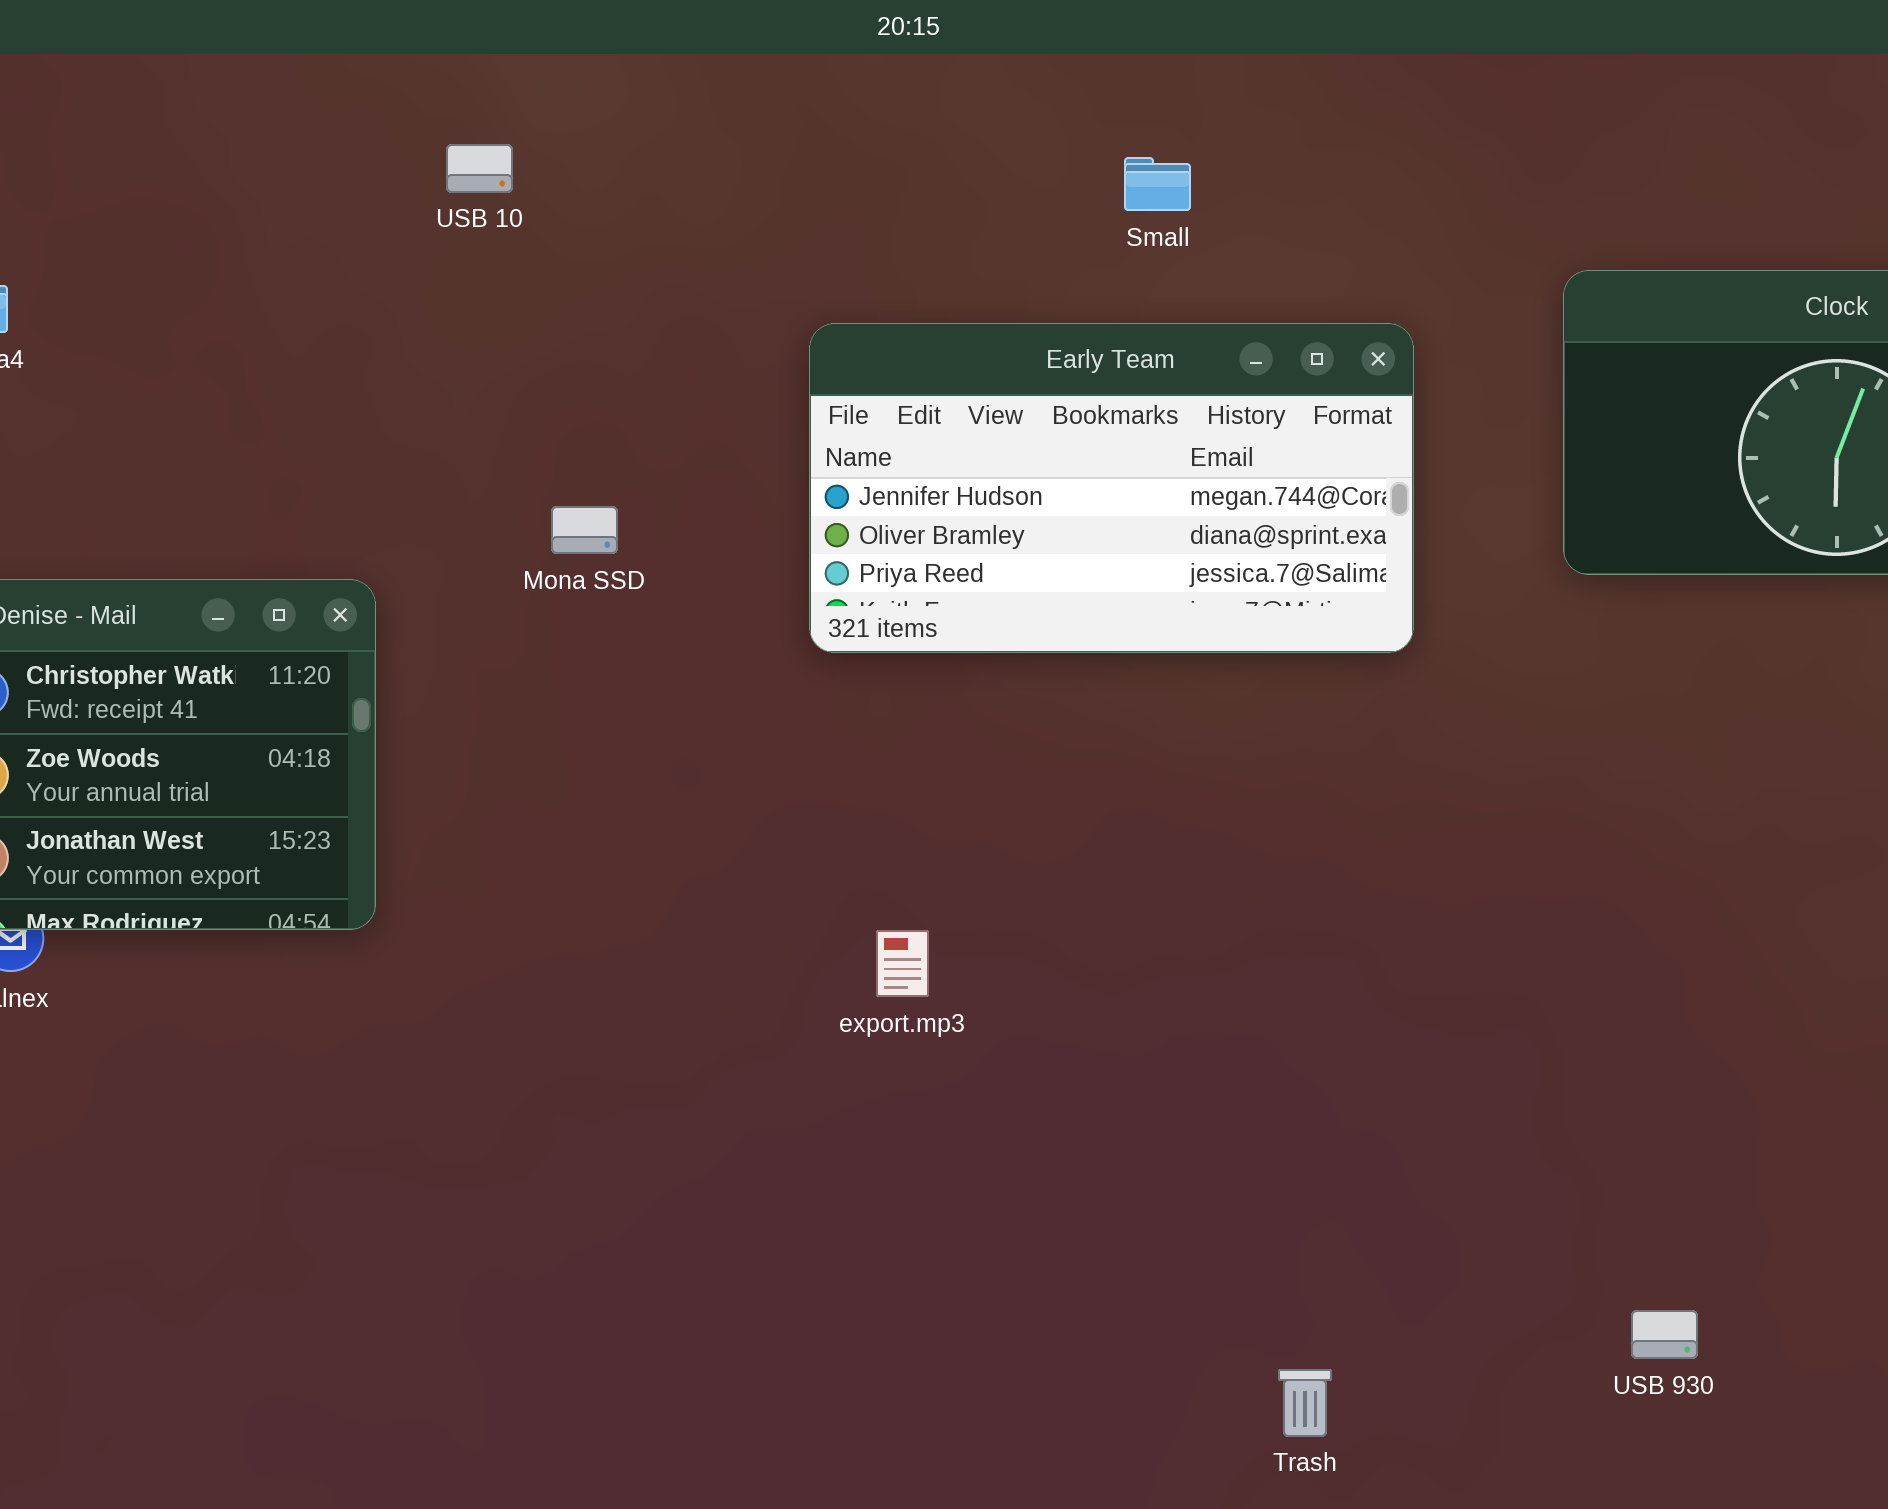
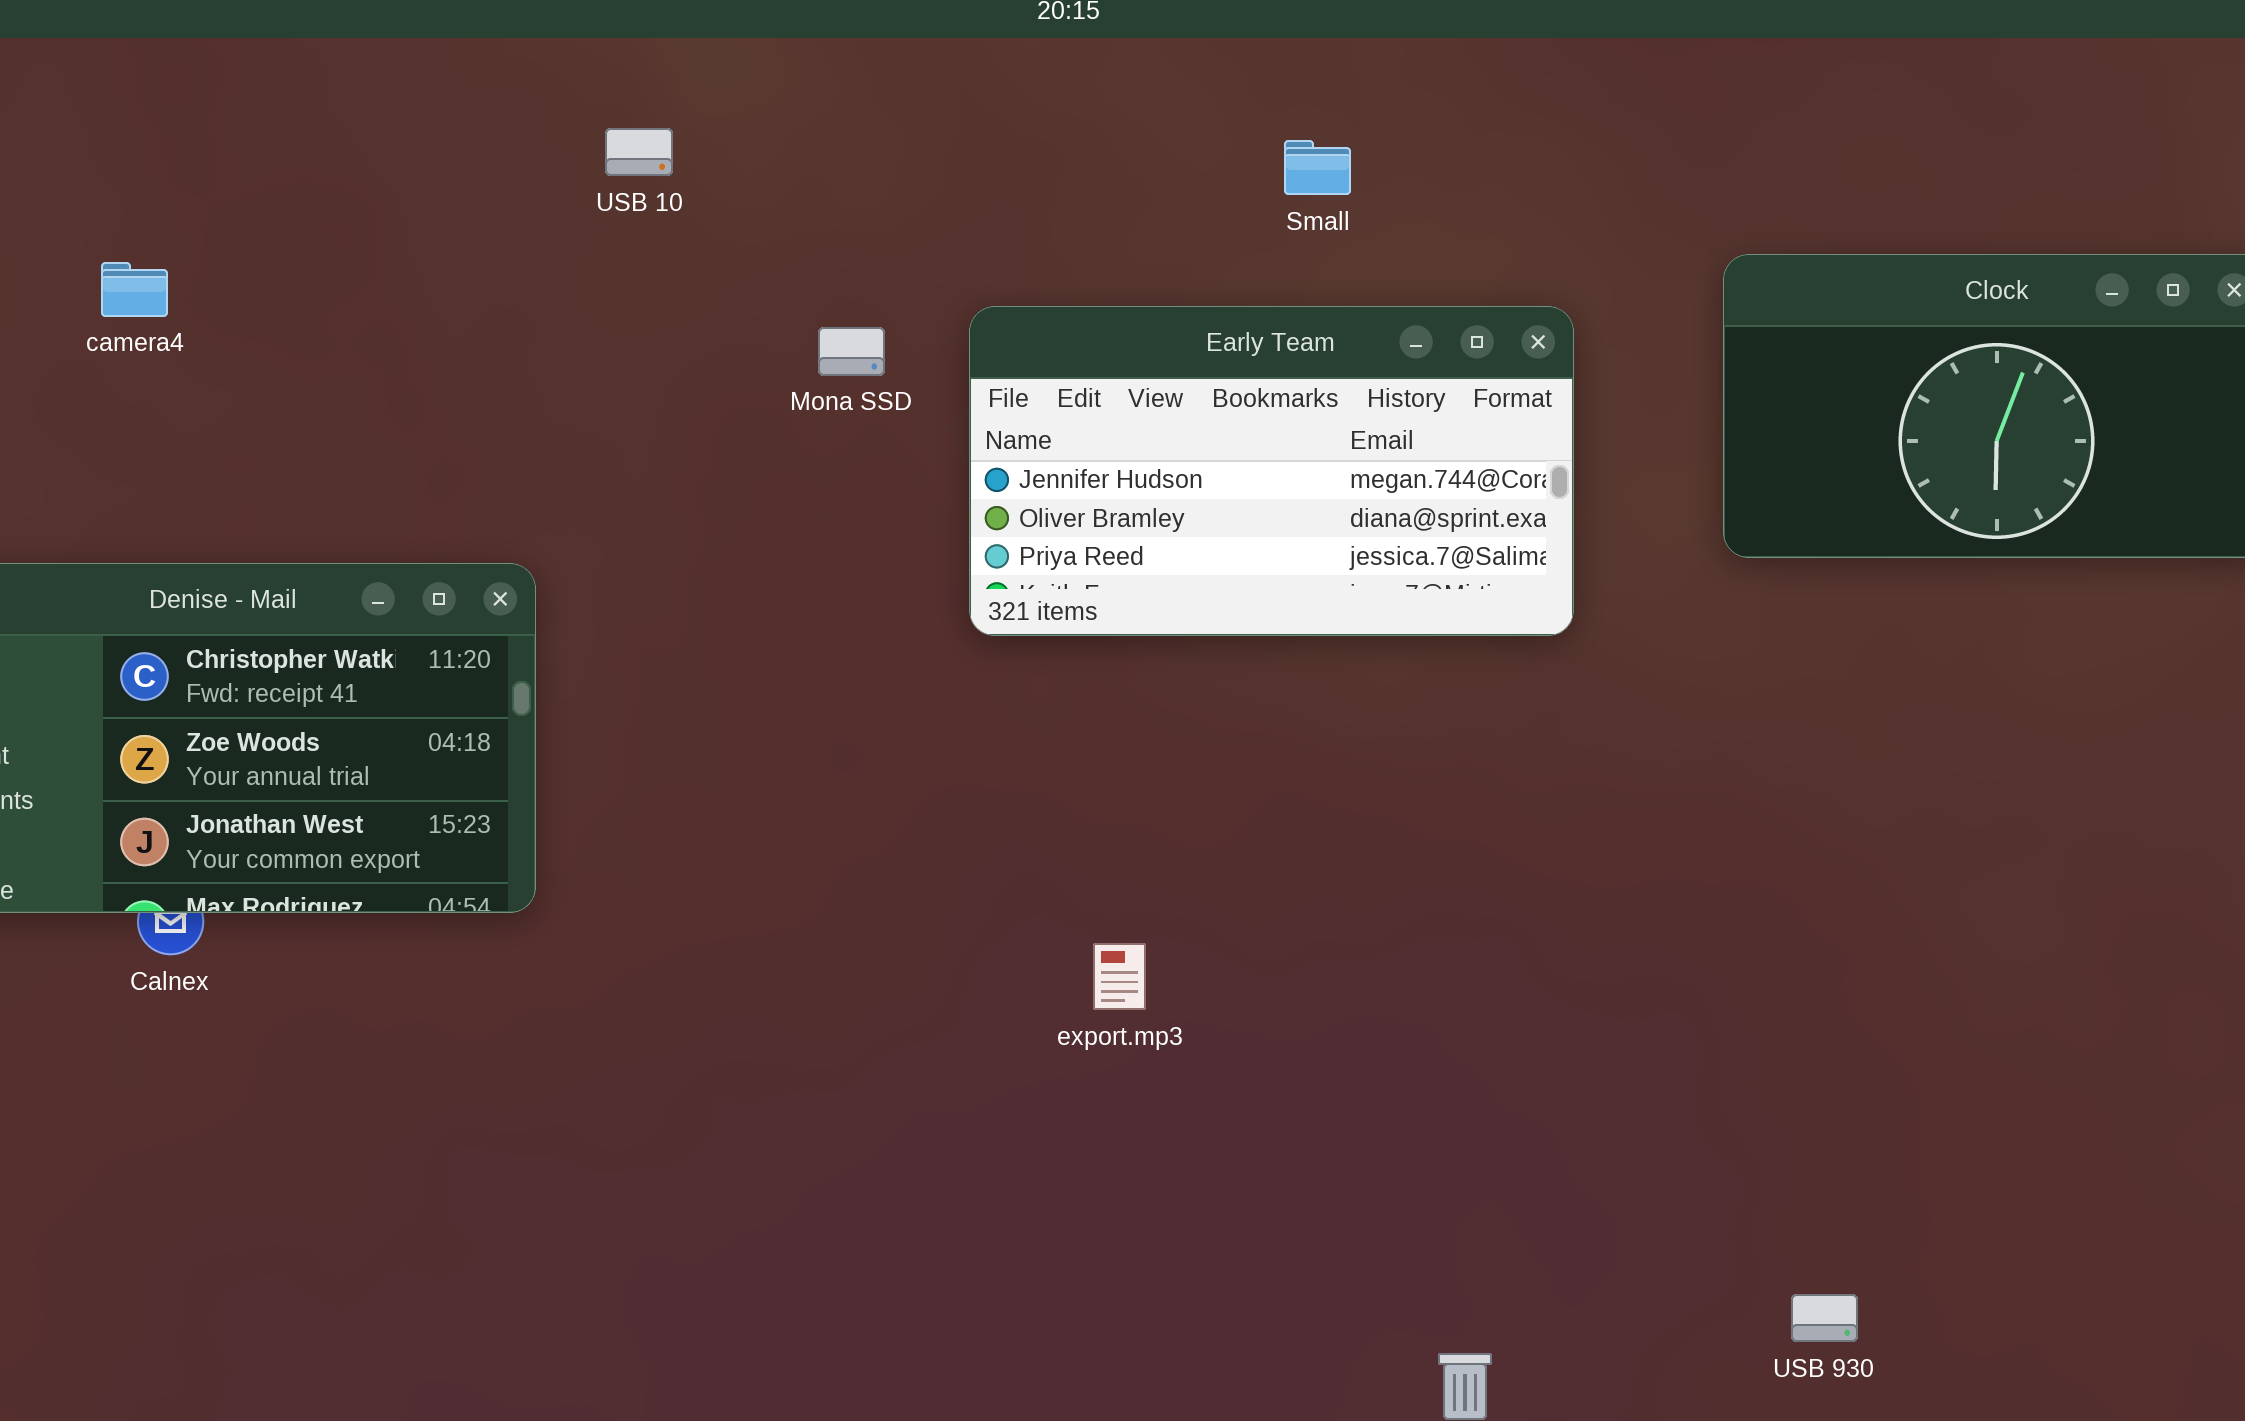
Mona SSD: [551,506,618,554] -> [818,327,885,376], moved
export.mp3: [876,930,929,997] -> [1093,943,1146,1010], moved

